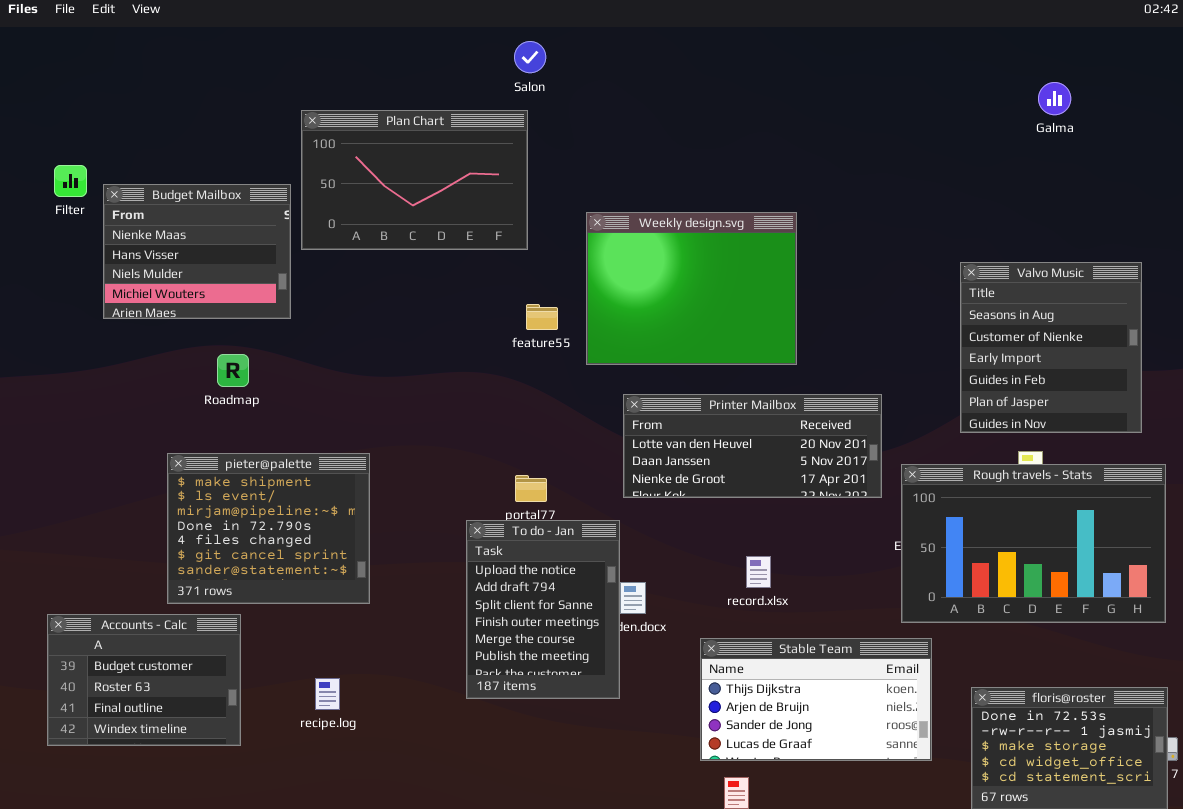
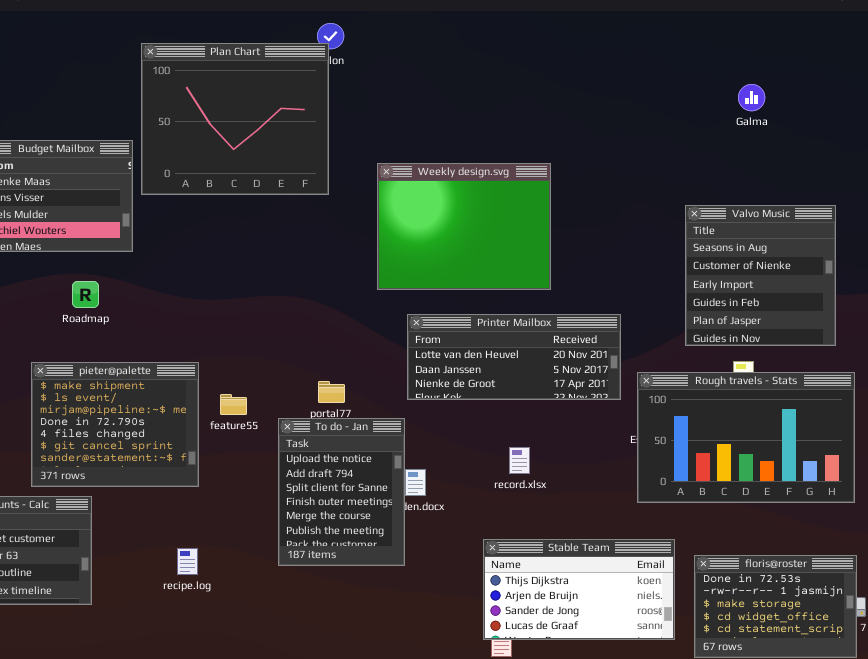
Galma: [1038,82,1071,115] -> [738,84,765,111], moved
Plan Chart: [301,110,528,250] -> [141,43,329,195], resized
feature55: [526,304,558,330] -> [220,394,247,415], moved
Stable Team: [700,638,932,761] -> [483,539,675,640], moved
recipe.log: [315,678,340,710] -> [177,548,198,575], moved

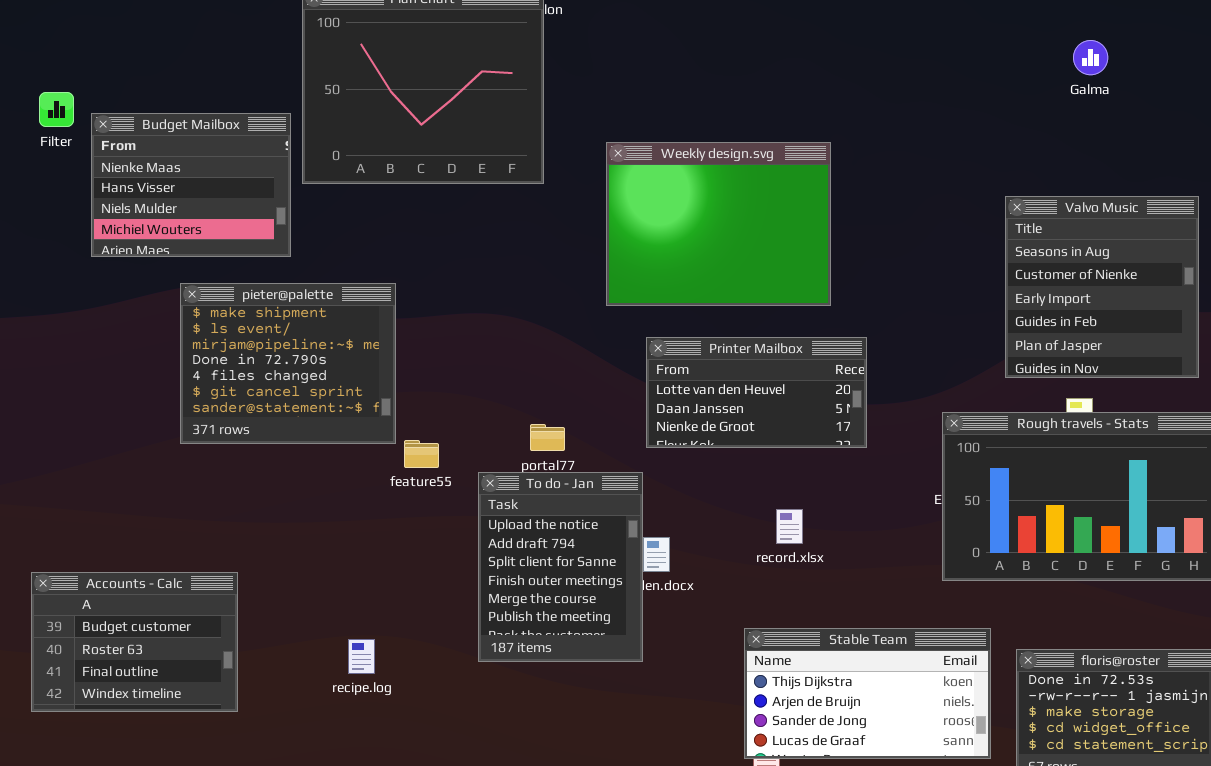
Printer Mailbox: [407,314,621,400] -> [646,337,867,448], resized
pieter@palette: [31,362,199,487] -> [180,283,396,444], moved

